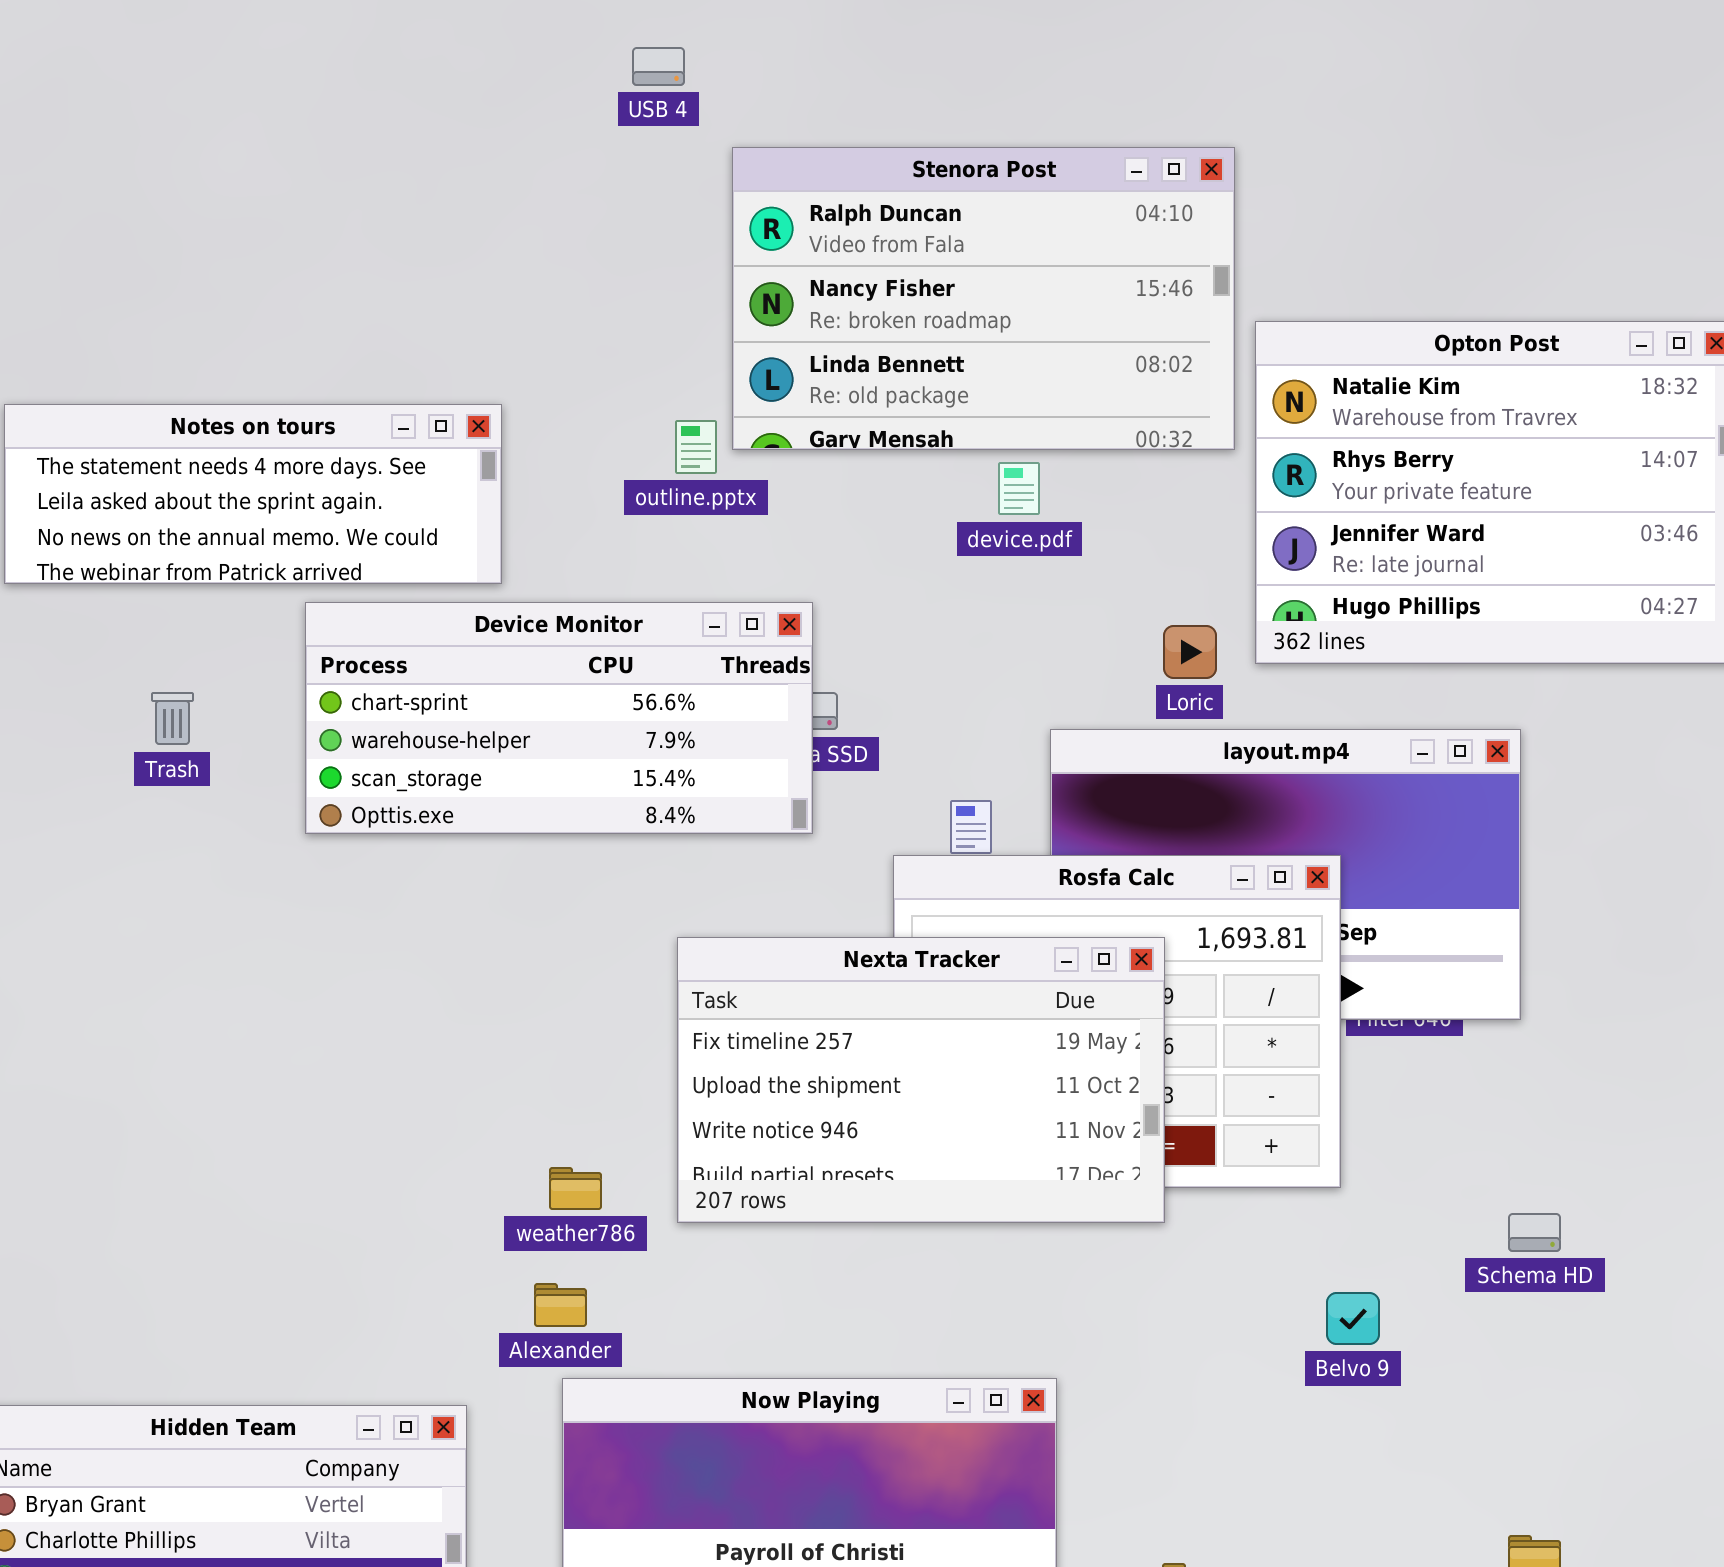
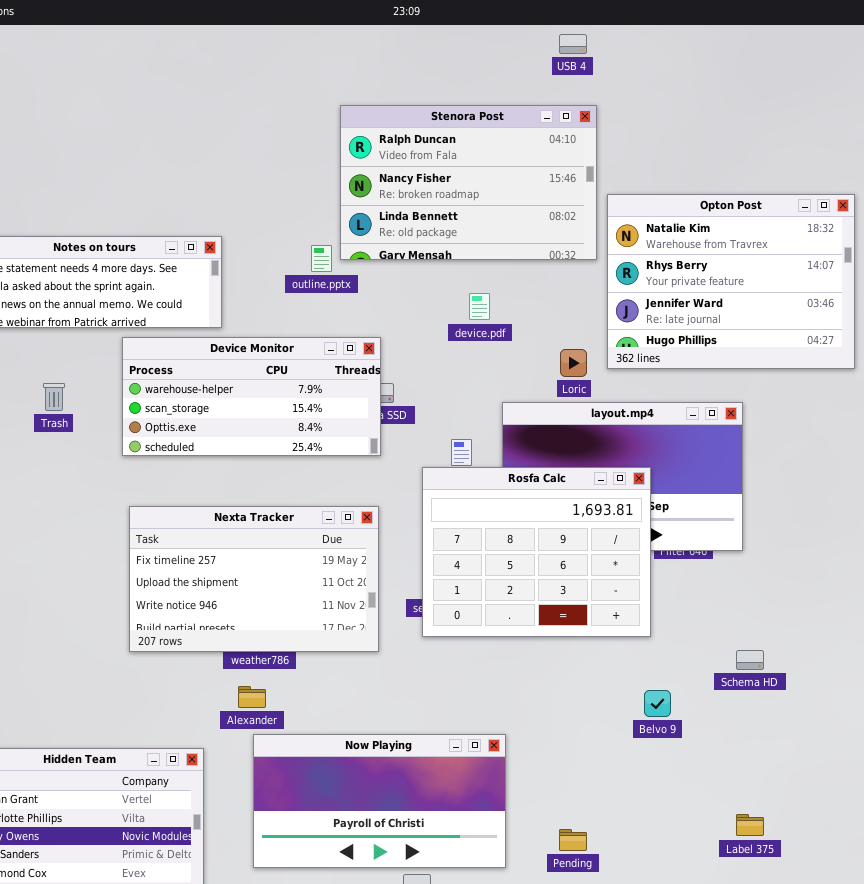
USB 4: [632,47,685,86] -> [559,34,587,54], moved
device.pdf: [998,462,1040,515] -> [469,293,490,320], moved
Device Monitor: [305,602,813,834] -> [122,337,381,456], scrolled down 1 row
Nexta Tracker: [677,937,1165,1223] -> [129,506,379,652], moved

